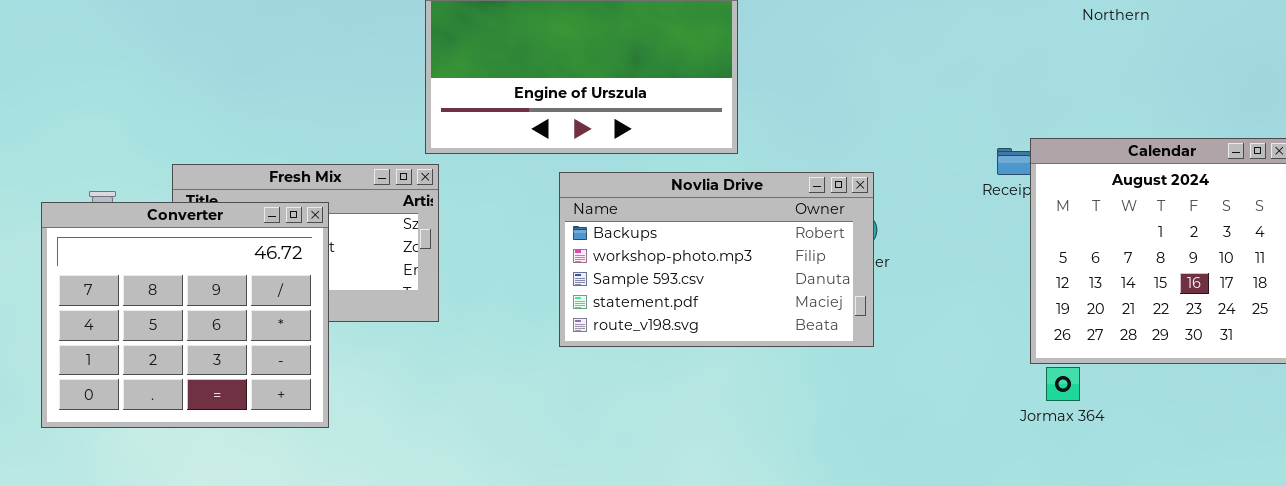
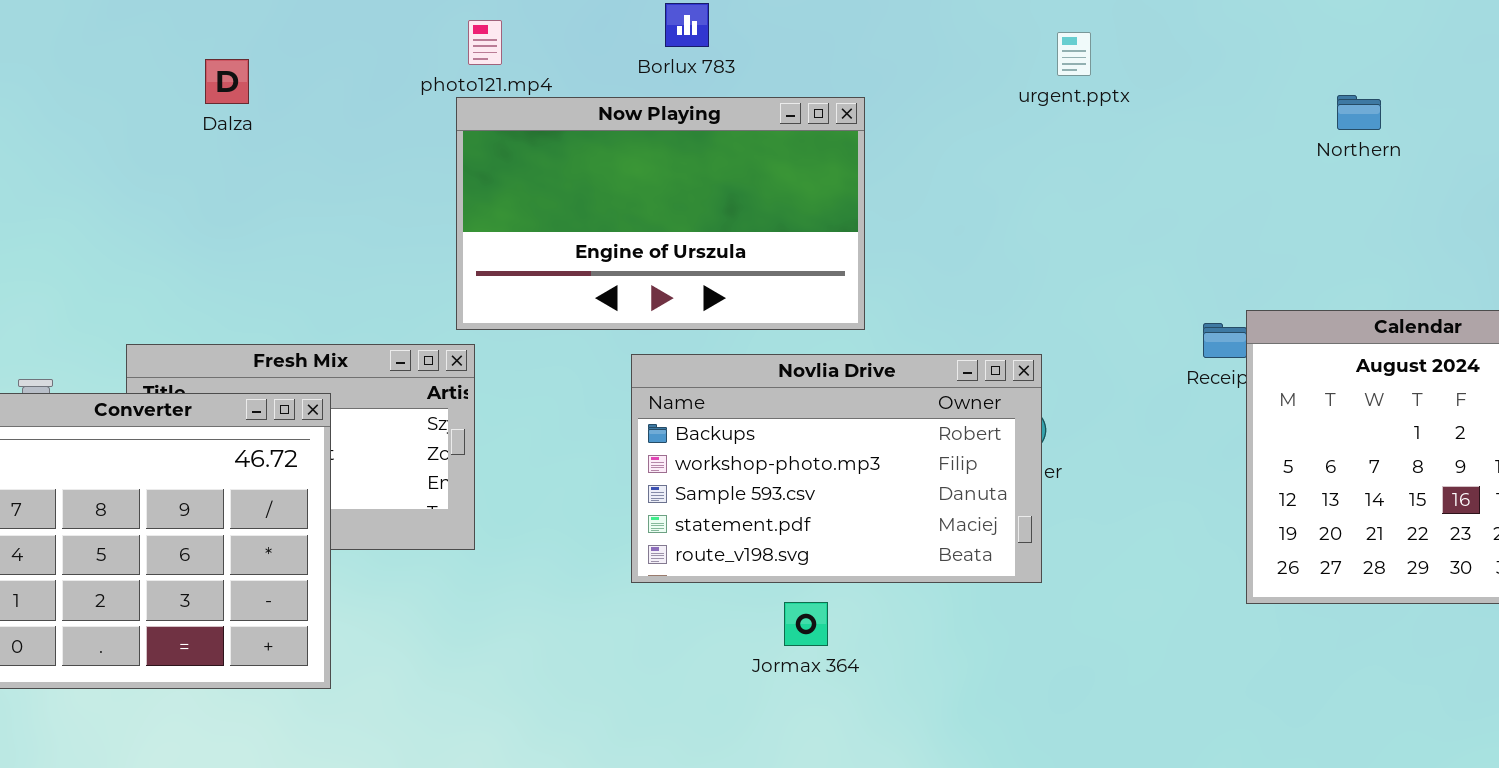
Jormax 364: [1046,367,1080,401] -> [784,602,828,646], moved

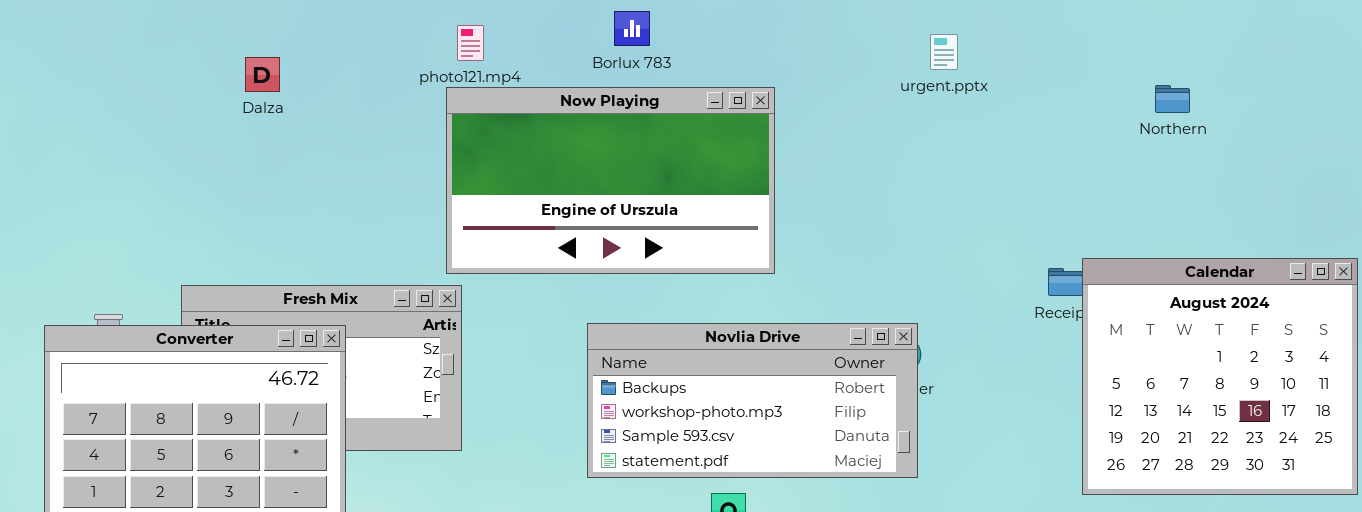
Novlia Drive: [631,354,1042,583] -> [587,323,918,478], resized

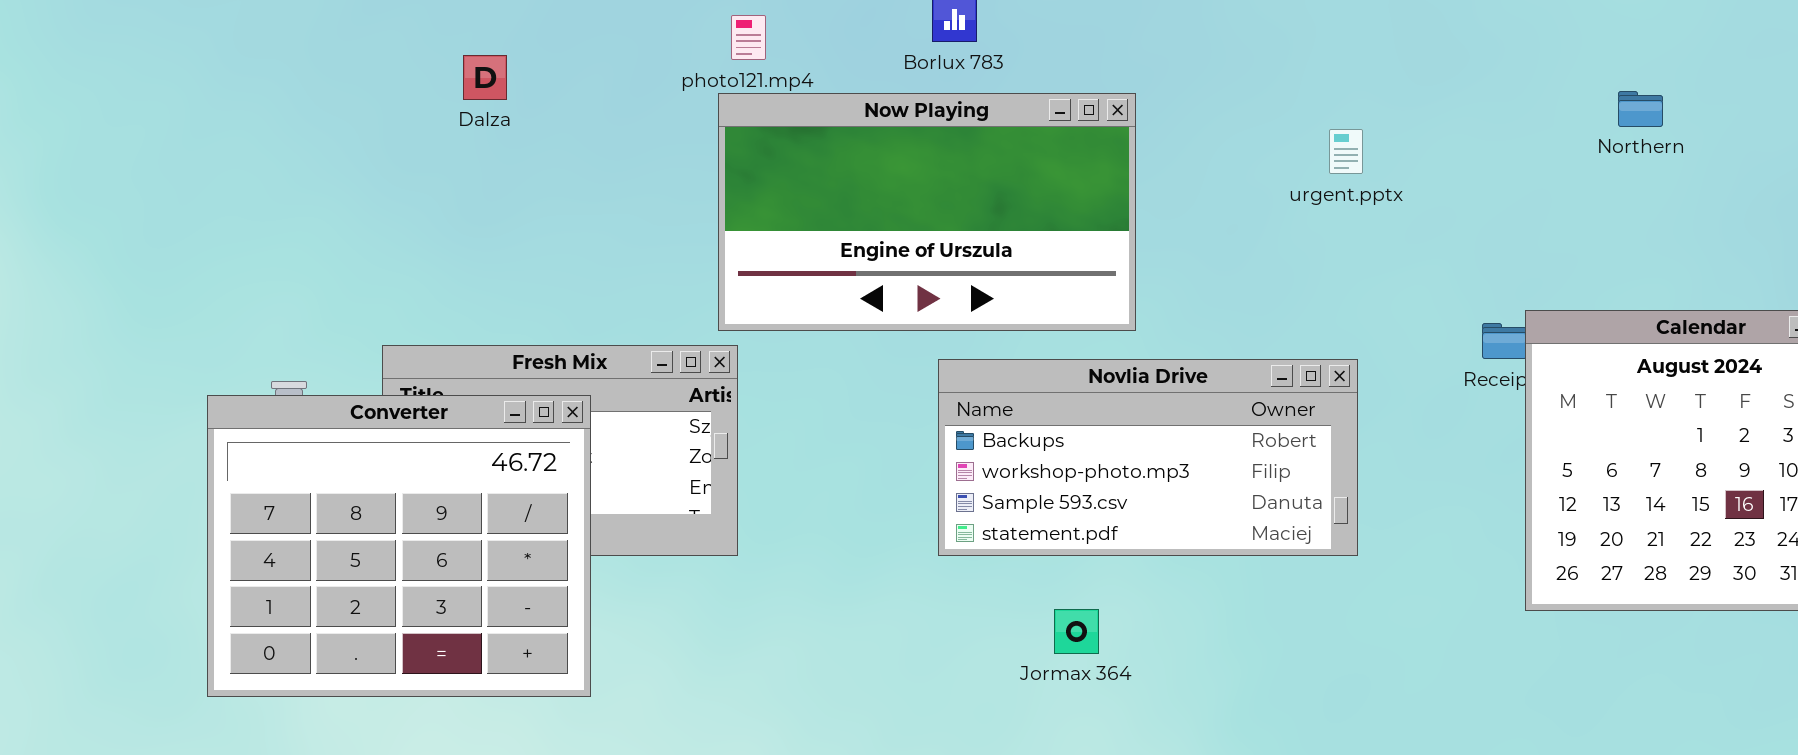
urgent.pptx: [930,34,958,70] -> [1329,129,1363,174], moved
Novlia Drive: [587,323,918,478] -> [938,359,1358,556], moved

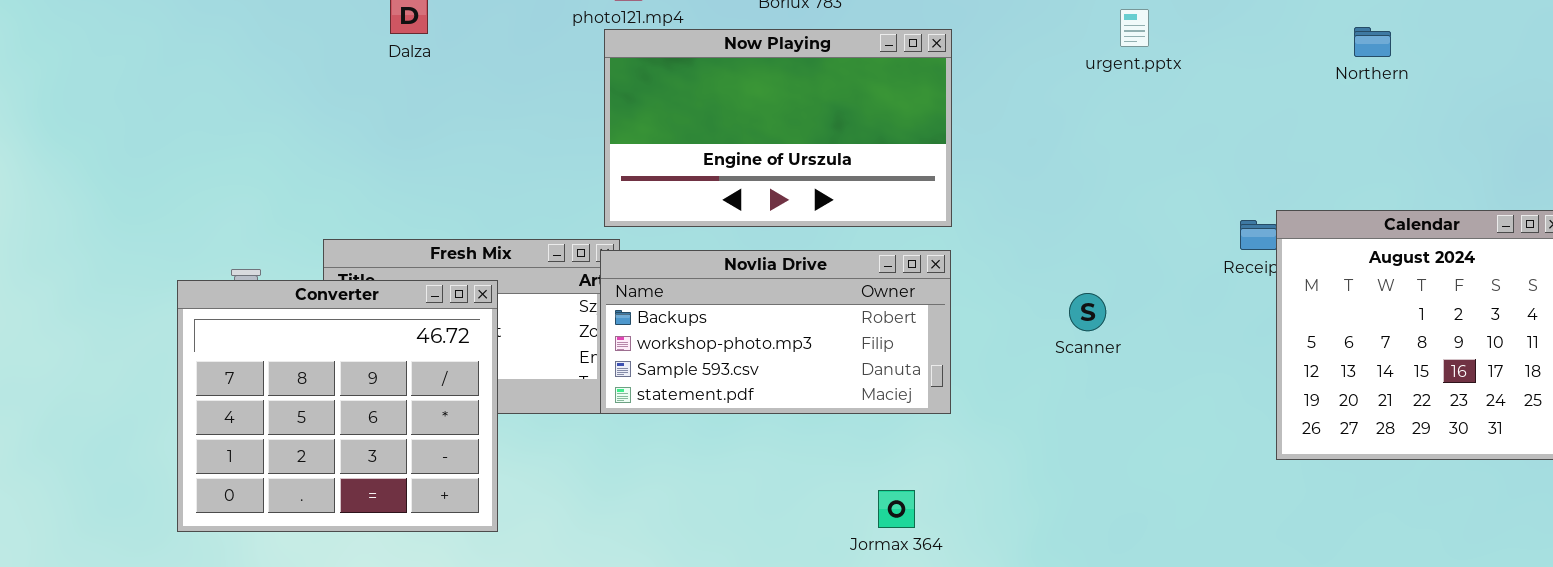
urgent.pptx: [1329,129,1363,174] -> [1120,9,1149,47], moved
Novlia Drive: [938,359,1358,556] -> [600,250,951,414], moved
Jormax 364: [1054,609,1099,654] -> [878,490,915,528], moved

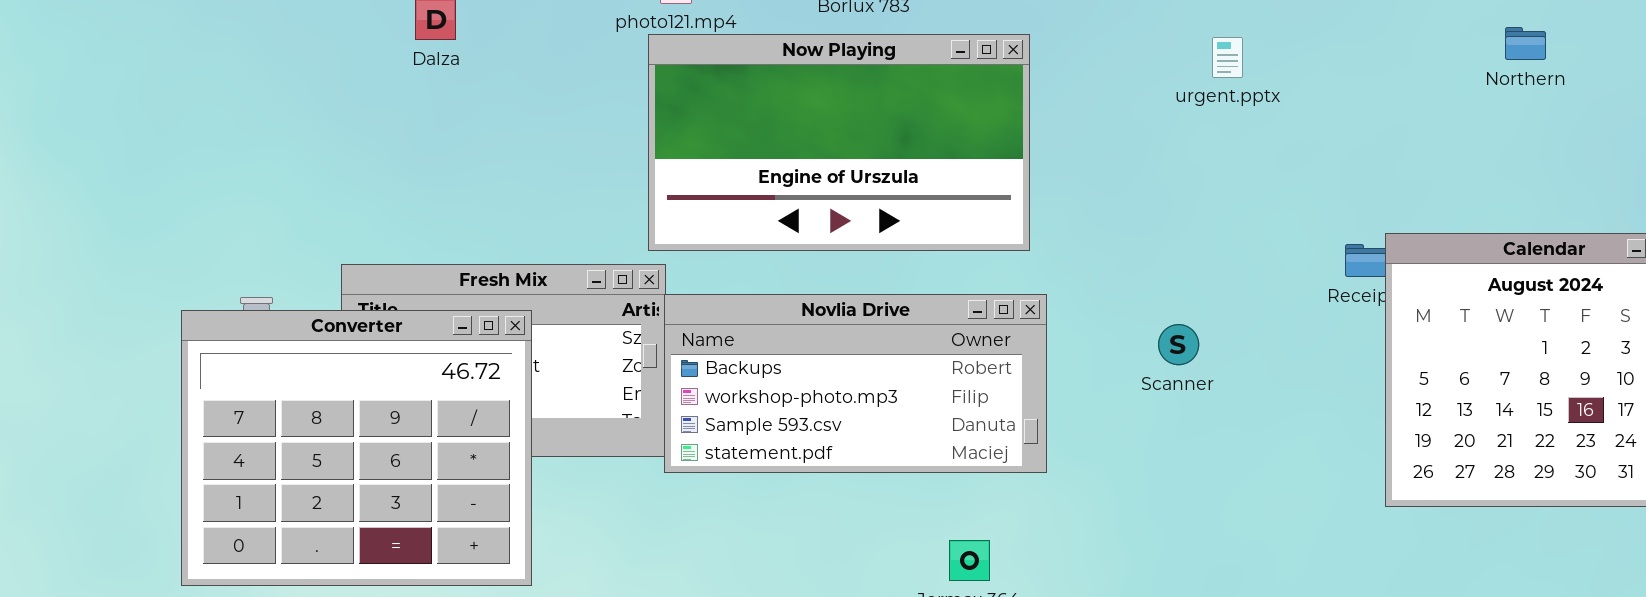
urgent.pptx: [1120,9,1149,47] -> [1212,37,1243,78], moved
Northern: [1354,27,1391,57] -> [1505,27,1546,60], moved
Novlia Drive: [600,250,951,414] -> [664,294,1047,473], moved

